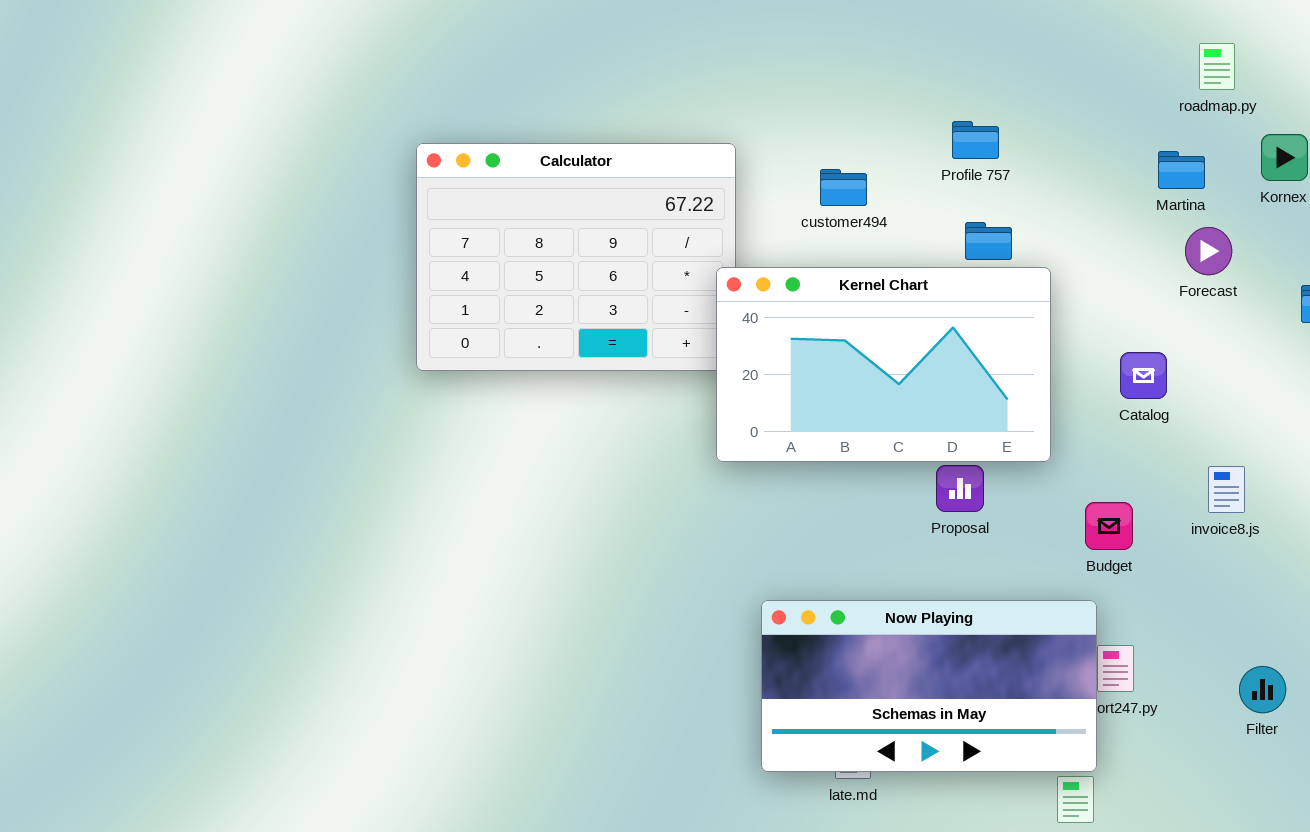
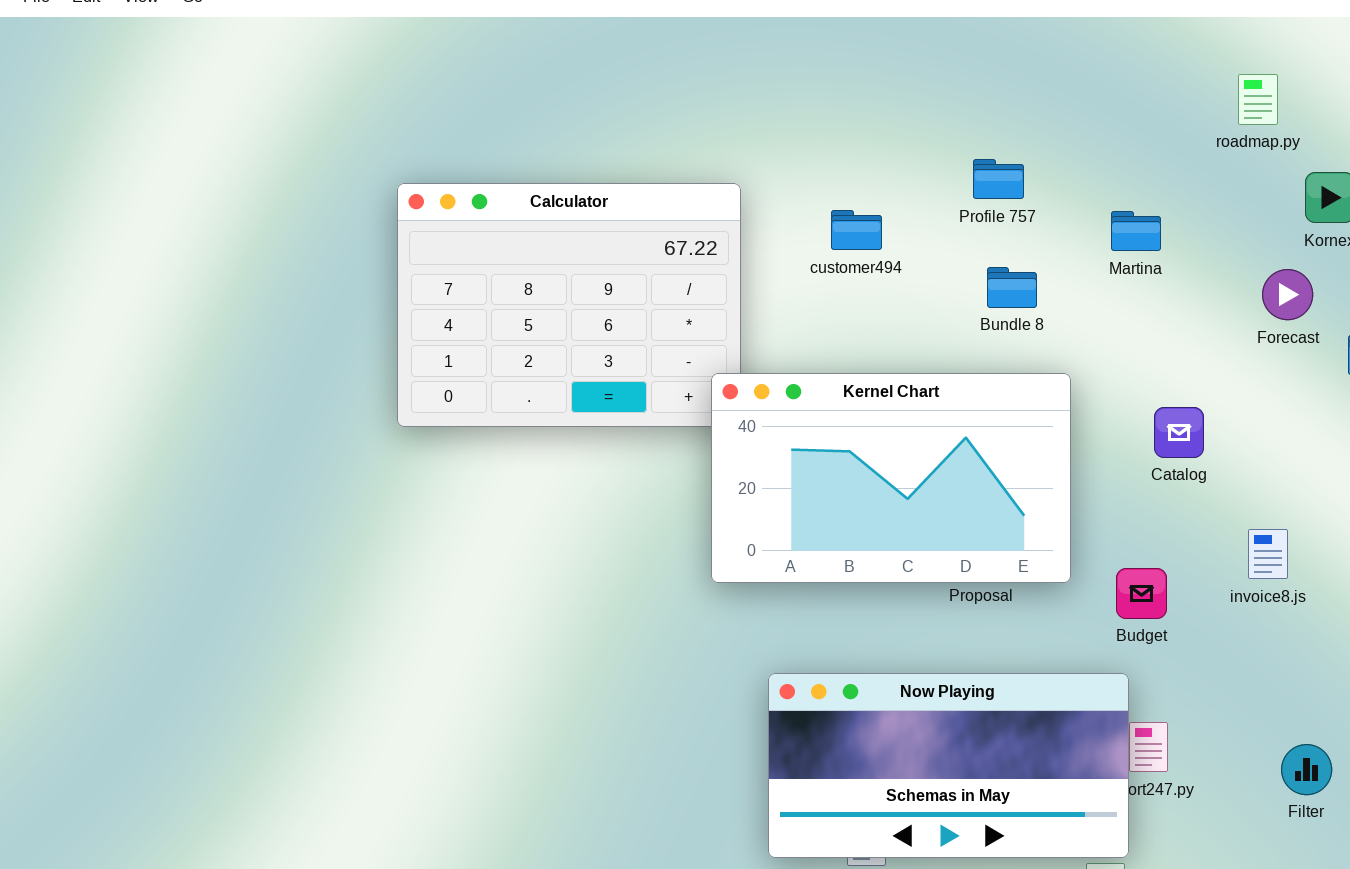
Martina: [1158,151,1205,189] -> [1111,211,1161,251], moved
Forecast: [1185,227,1232,275] -> [1262,269,1313,320], moved
Kernel Chart: [716,267,1051,462] -> [711,373,1071,583], moved

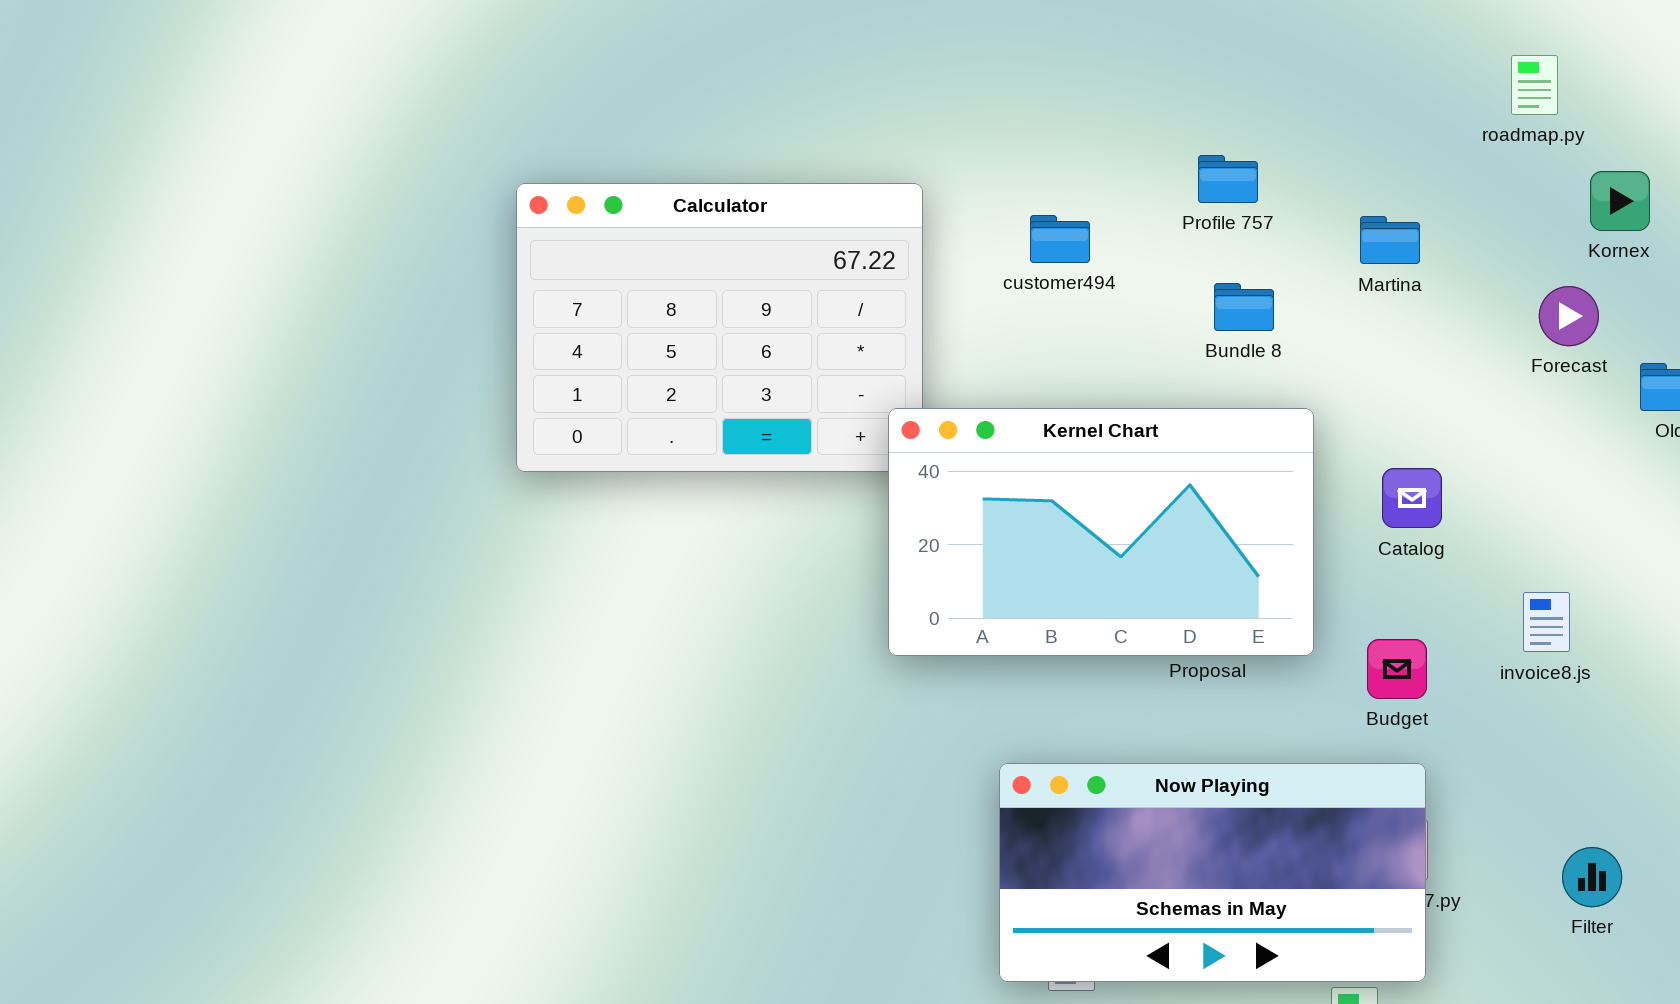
Catalog: [1154,407,1204,458] -> [1382,468,1442,528], moved
Now Playing: [768,673,1129,858] -> [999,763,1426,982], moved

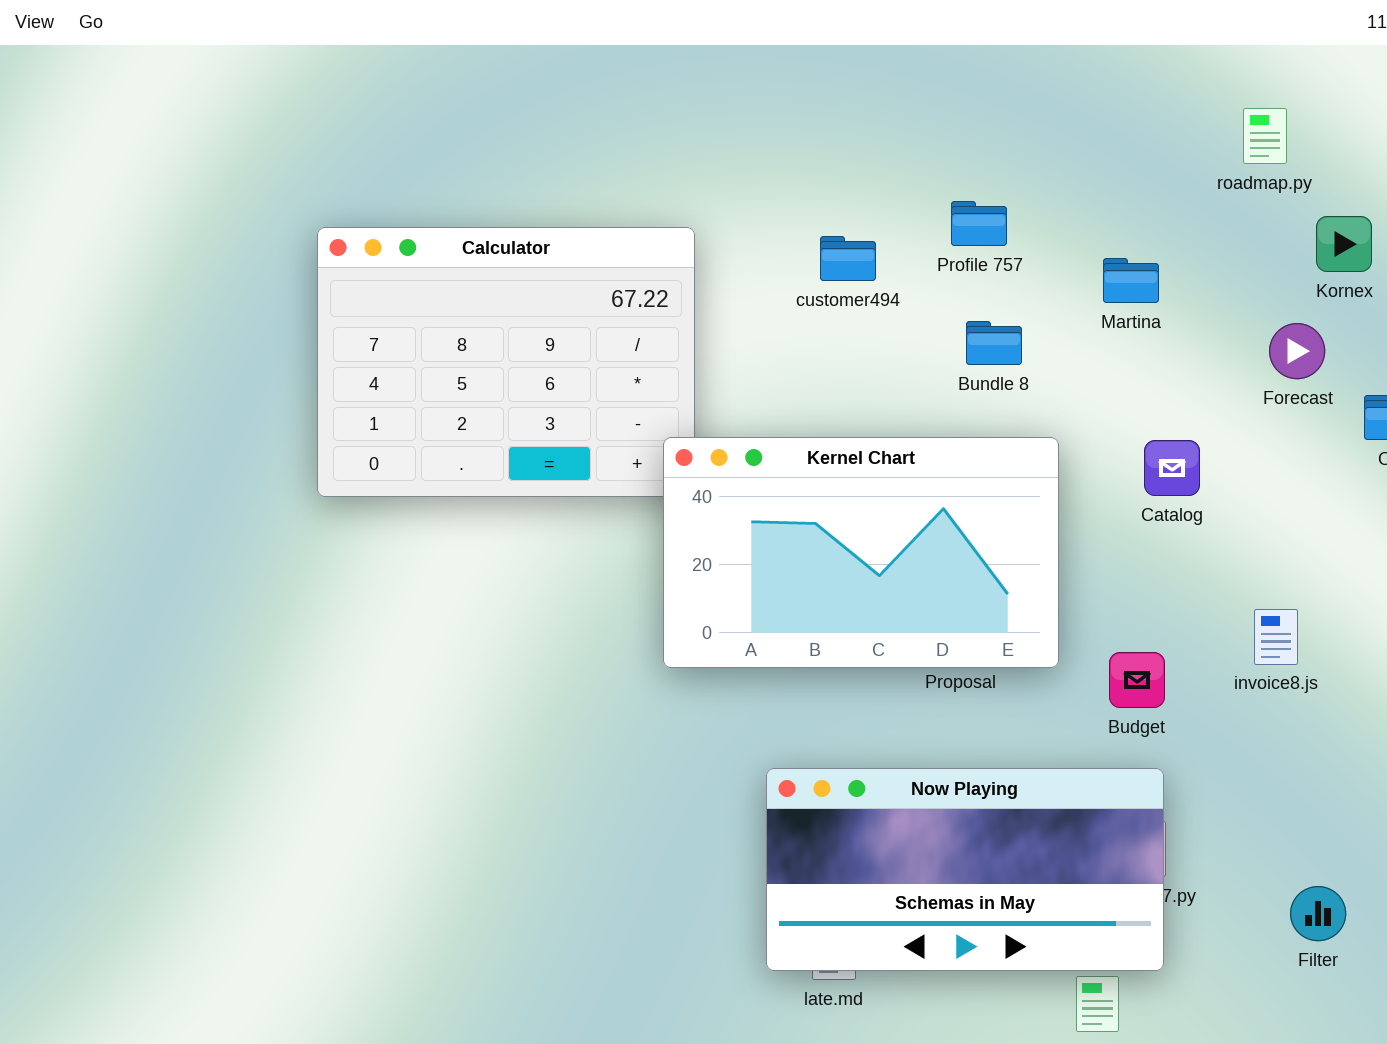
customer494: [1030,215,1090,263] -> [820,236,876,281], moved
Catalog: [1382,468,1442,528] -> [1144,440,1200,496], moved
Filter: [1562,847,1622,907] -> [1290,886,1346,941], moved

